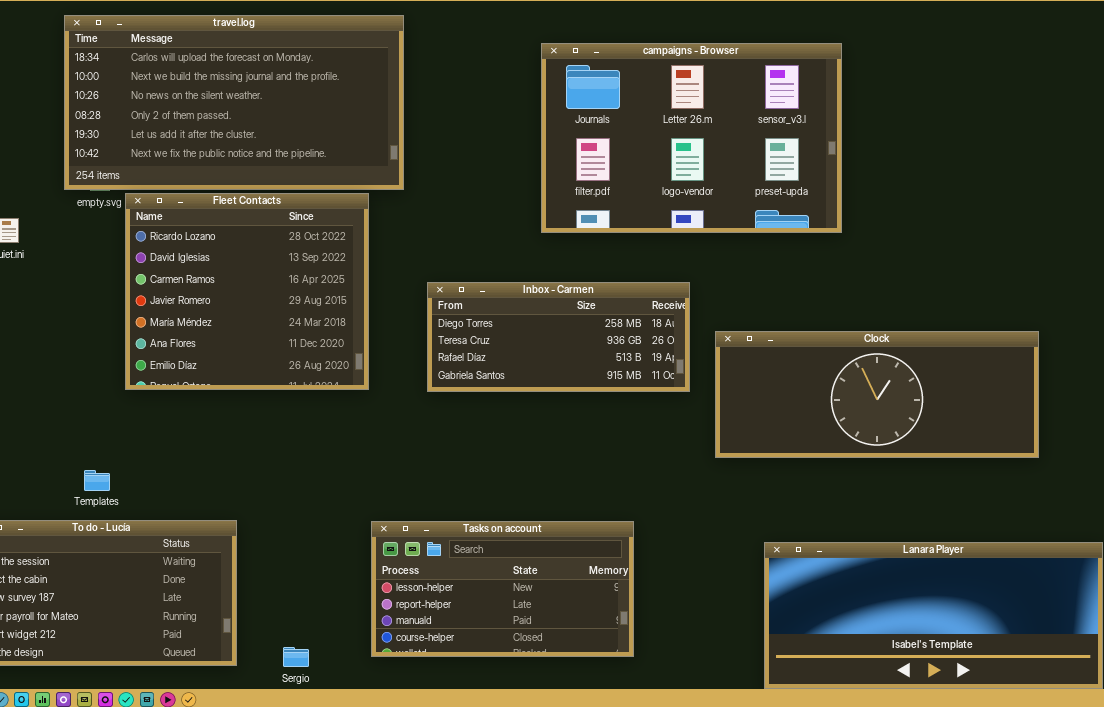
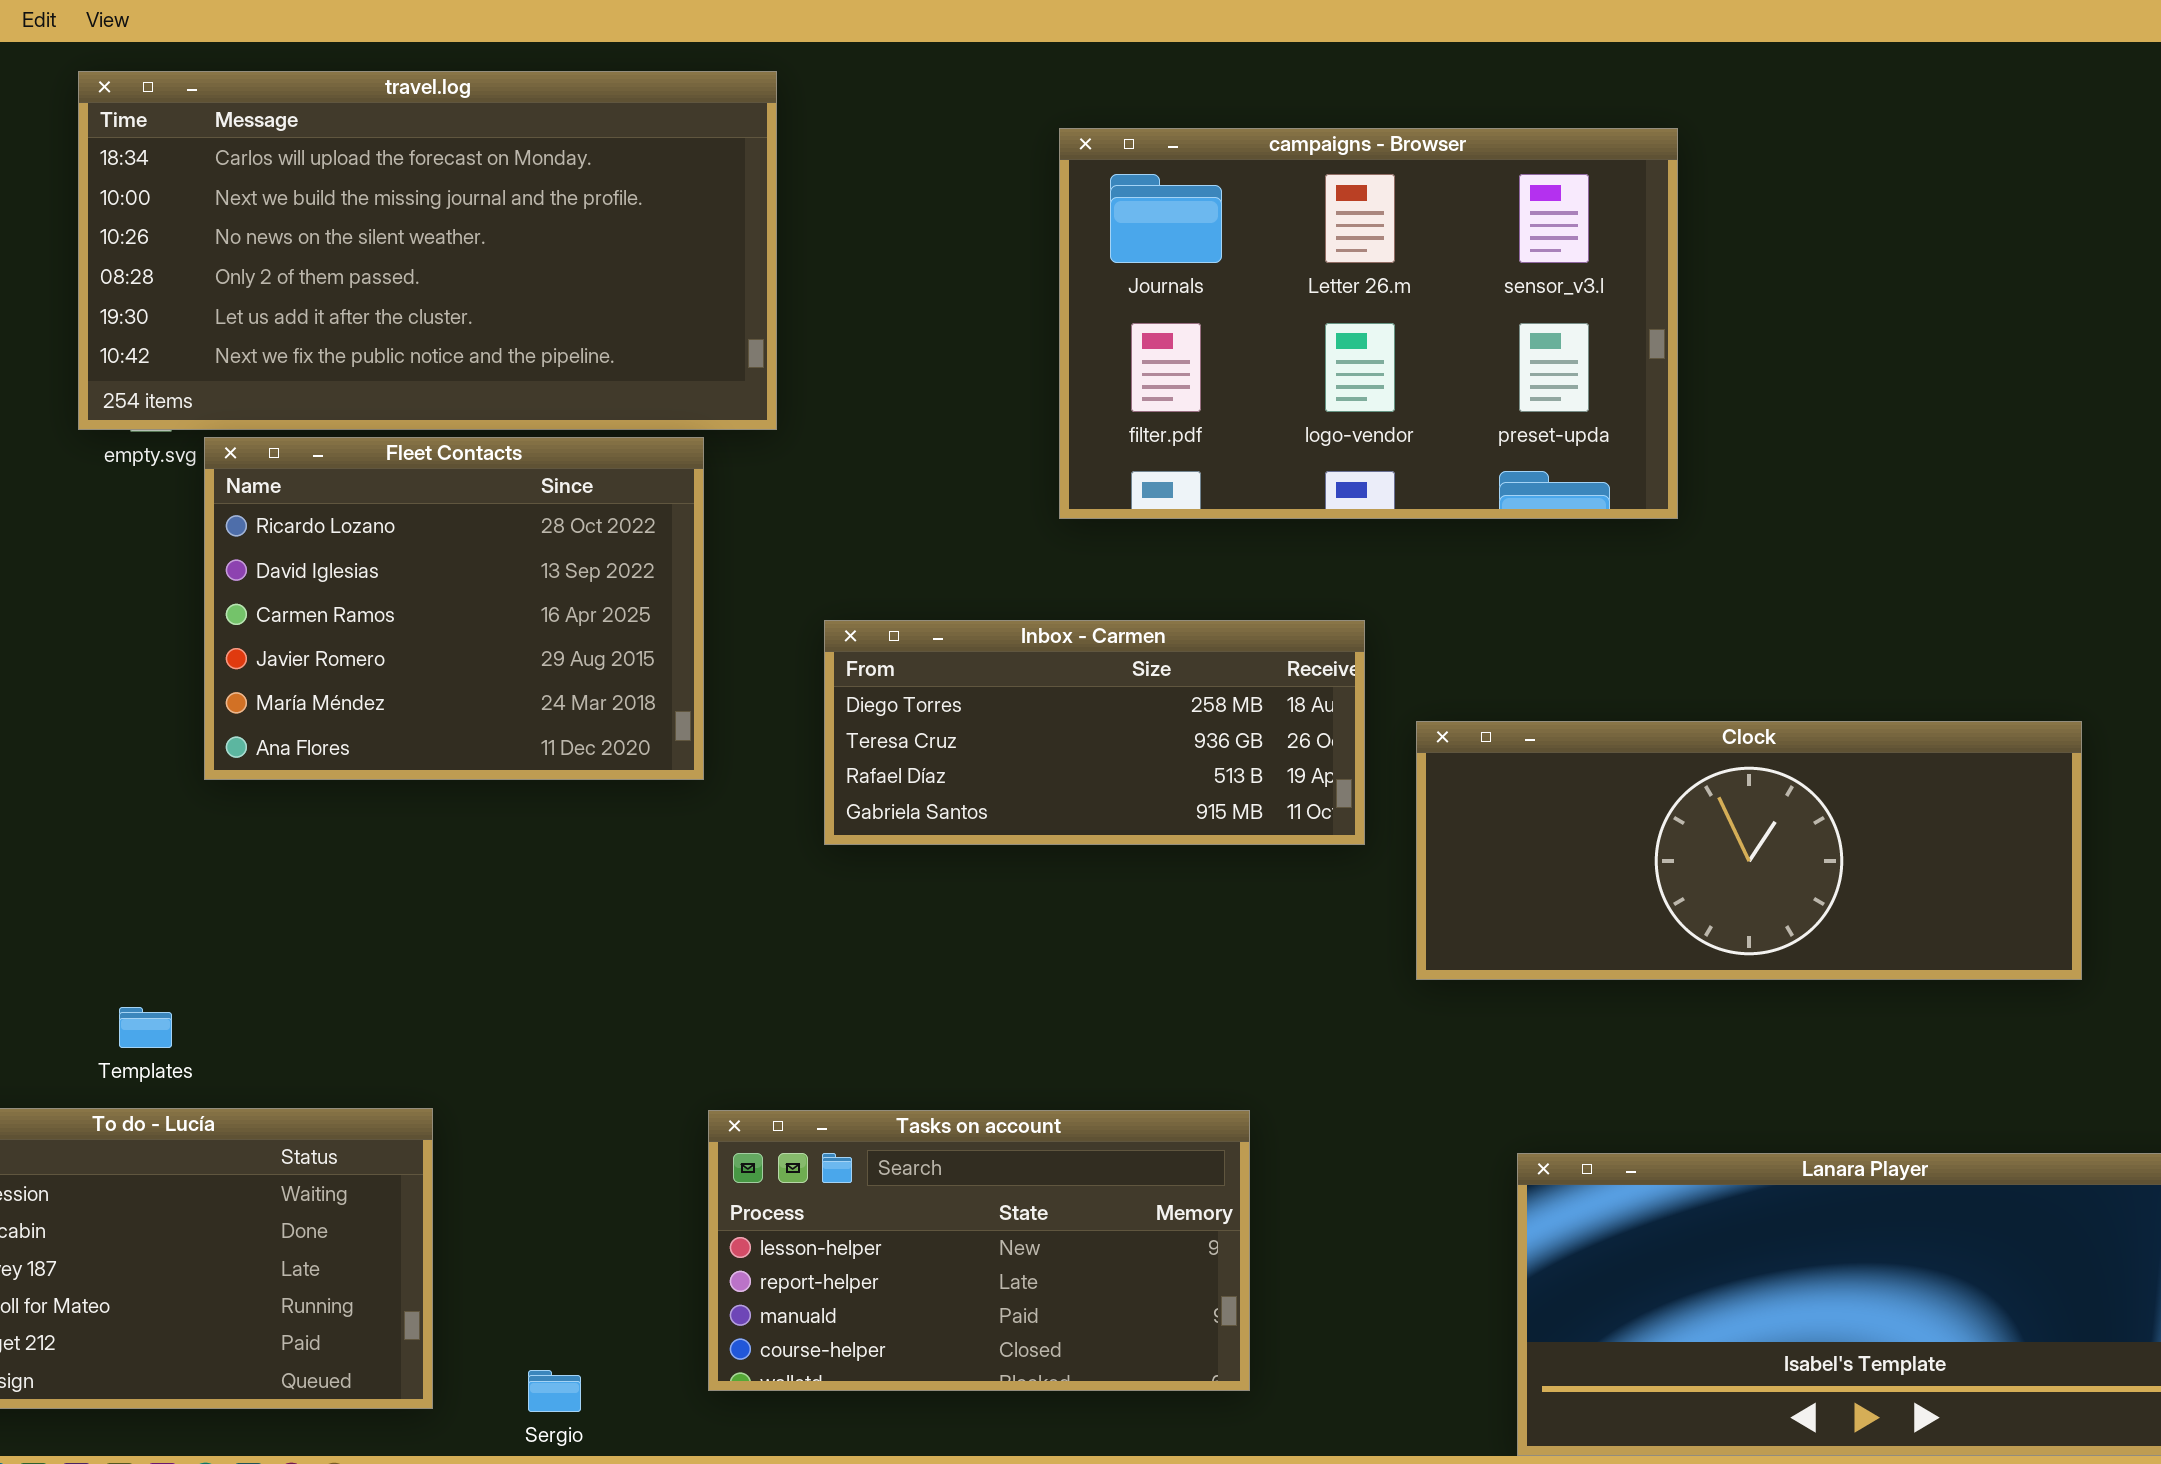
Fleet Contacts: [125,193,369,390] -> [204,437,704,780], resized

